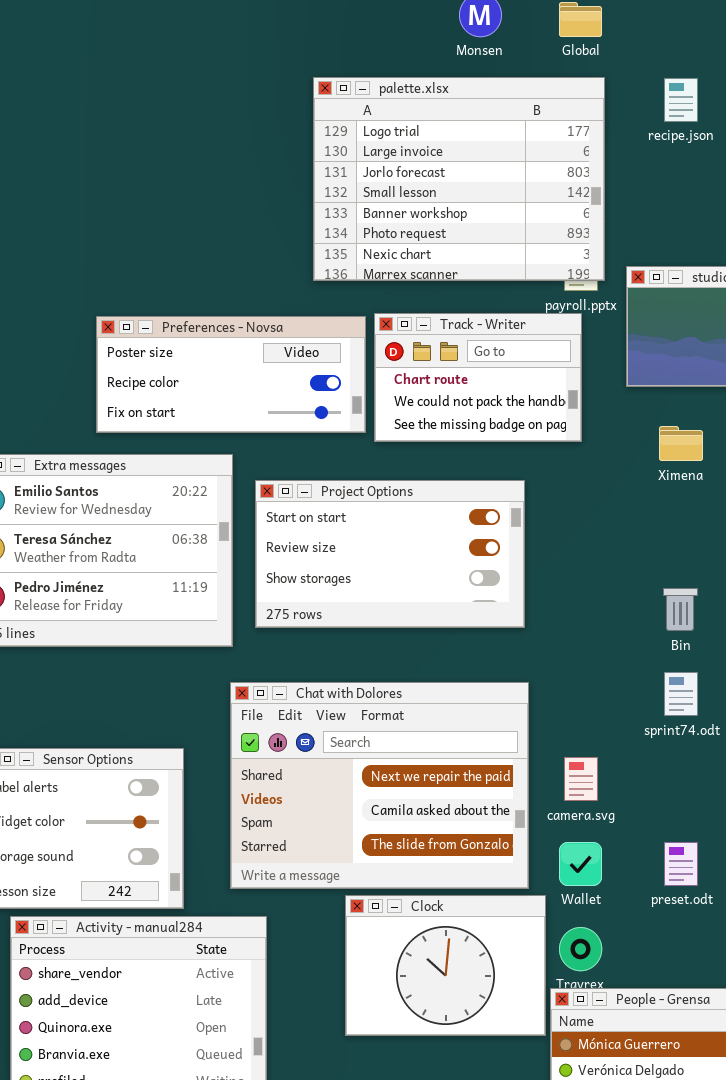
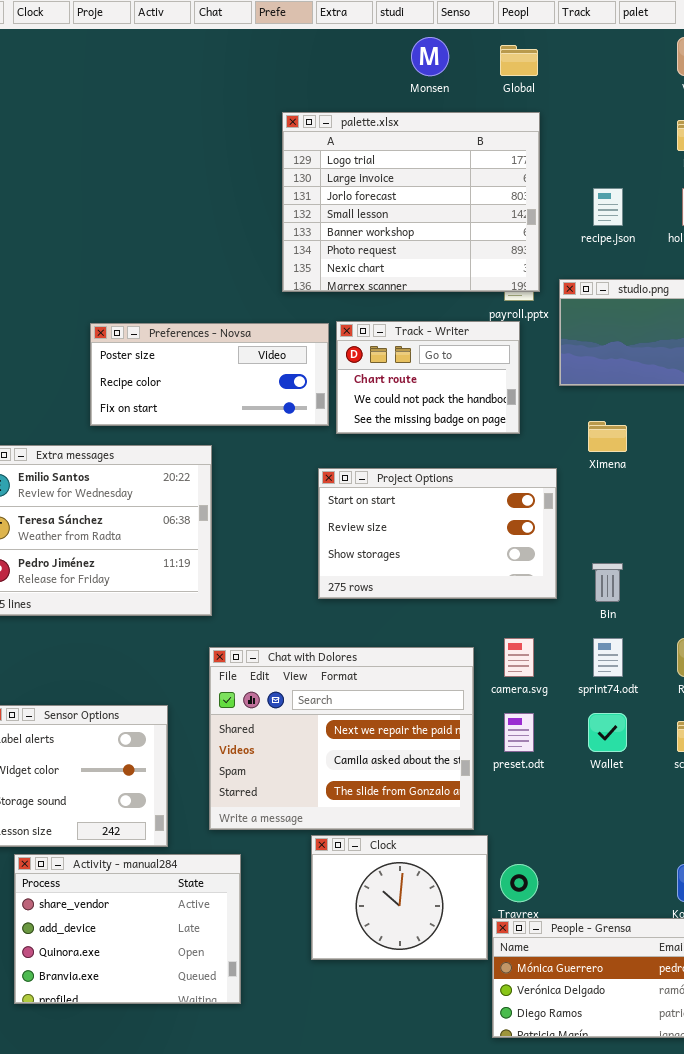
recipe.json: [664,78,698,122] -> [593,188,623,226], moved
Project Options: [255,480,525,628] -> [318,468,557,599], moved
camera.svg: [564,757,598,801] -> [504,638,534,677], moved
Wallet: [559,842,602,886] -> [588,713,627,752], moved
preset.odt: [664,842,698,886] -> [504,713,534,752], moved

